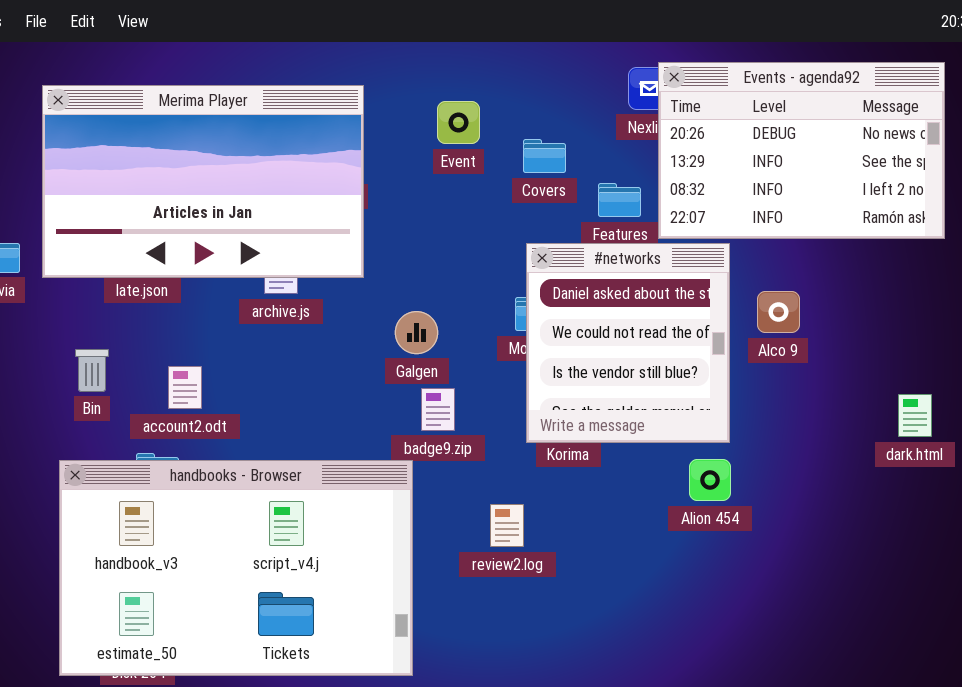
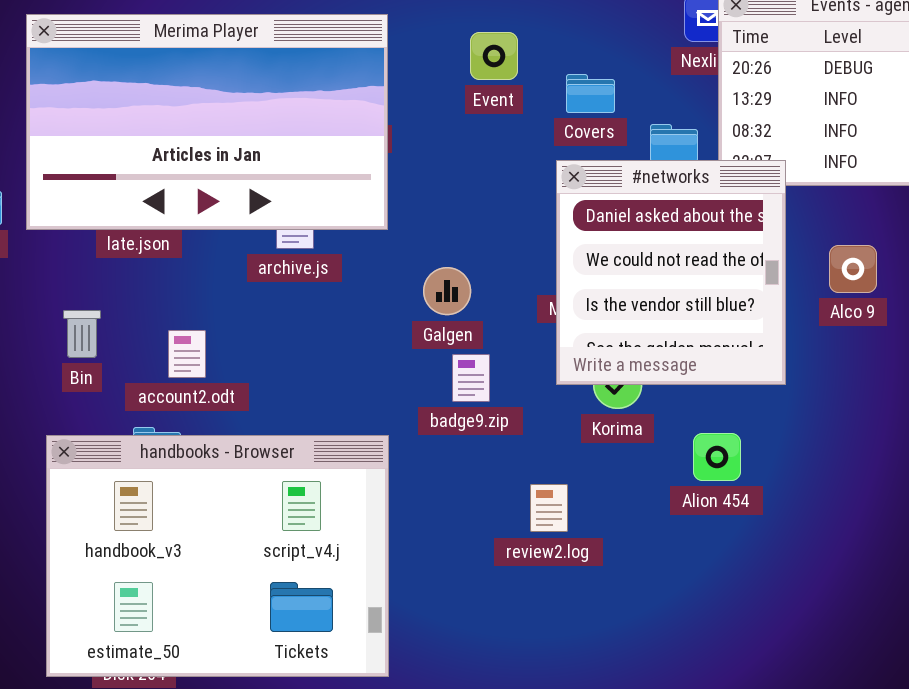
#networks: [526,243,730,443] -> [556,160,786,385], moved
Alion 454: [689,459,731,501] -> [693,433,741,481], moved
handbooks - Browser: [59,460,413,676] -> [46,435,389,677], resized

